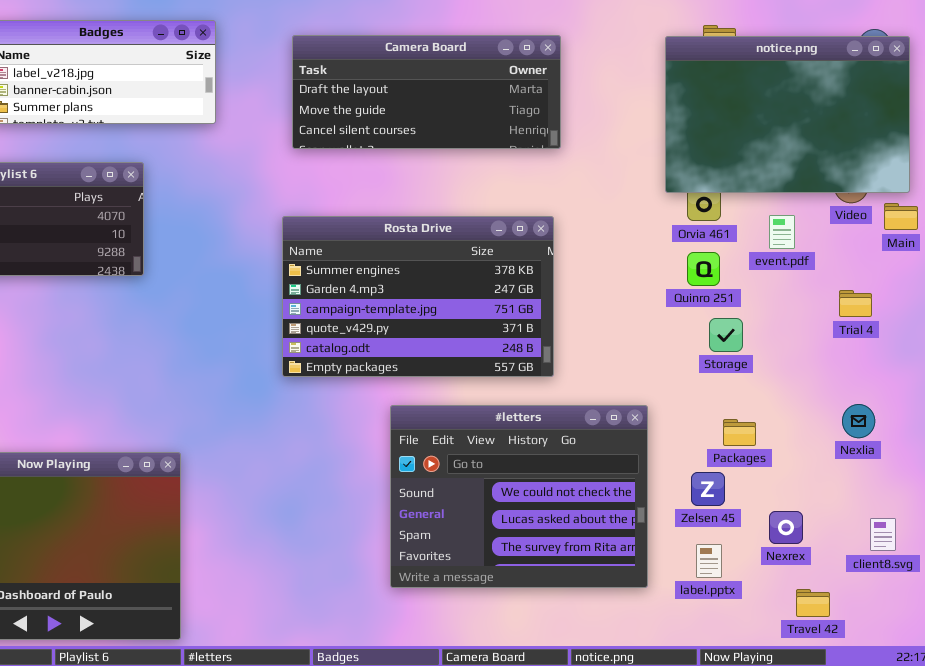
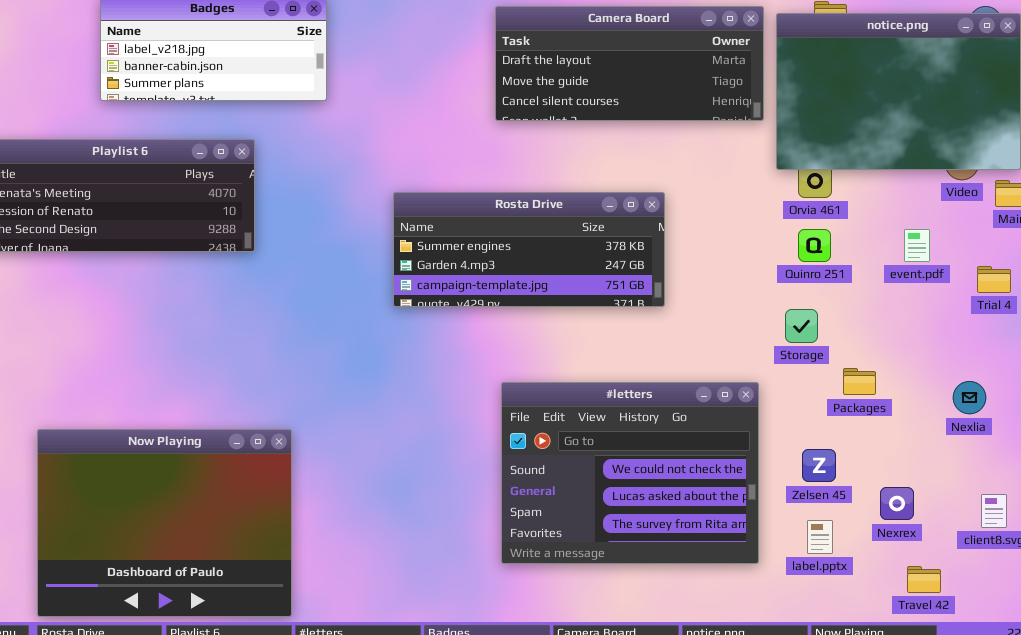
Camera Board: [292,35,561,149] -> [495,6,764,121], moved
event.pdf: [769,215,795,249] -> [904,229,930,262], moved
Rosta Drive: [282,216,554,377] -> [393,192,665,307], resized
Trial 4: [839,290,872,317] -> [977,266,1011,293], moved
Storage: [709,318,743,352] -> [785,309,818,343], moved
Packages: [723,419,756,446] -> [843,368,876,395], moved

